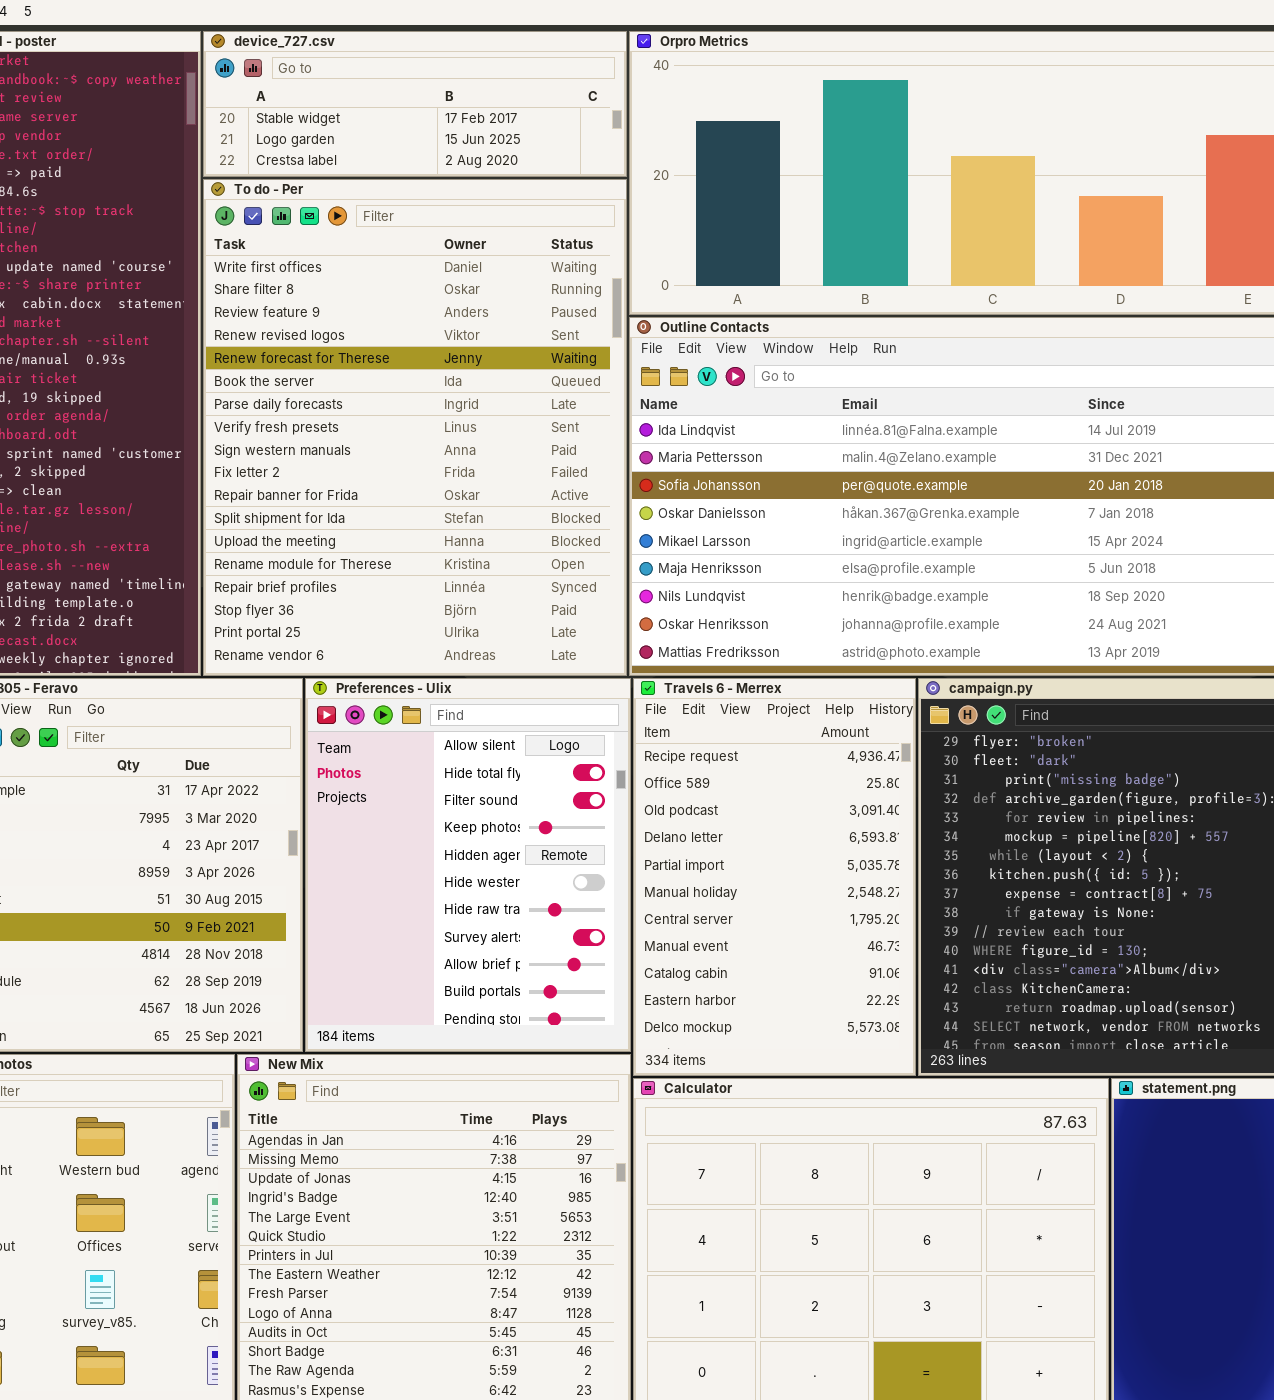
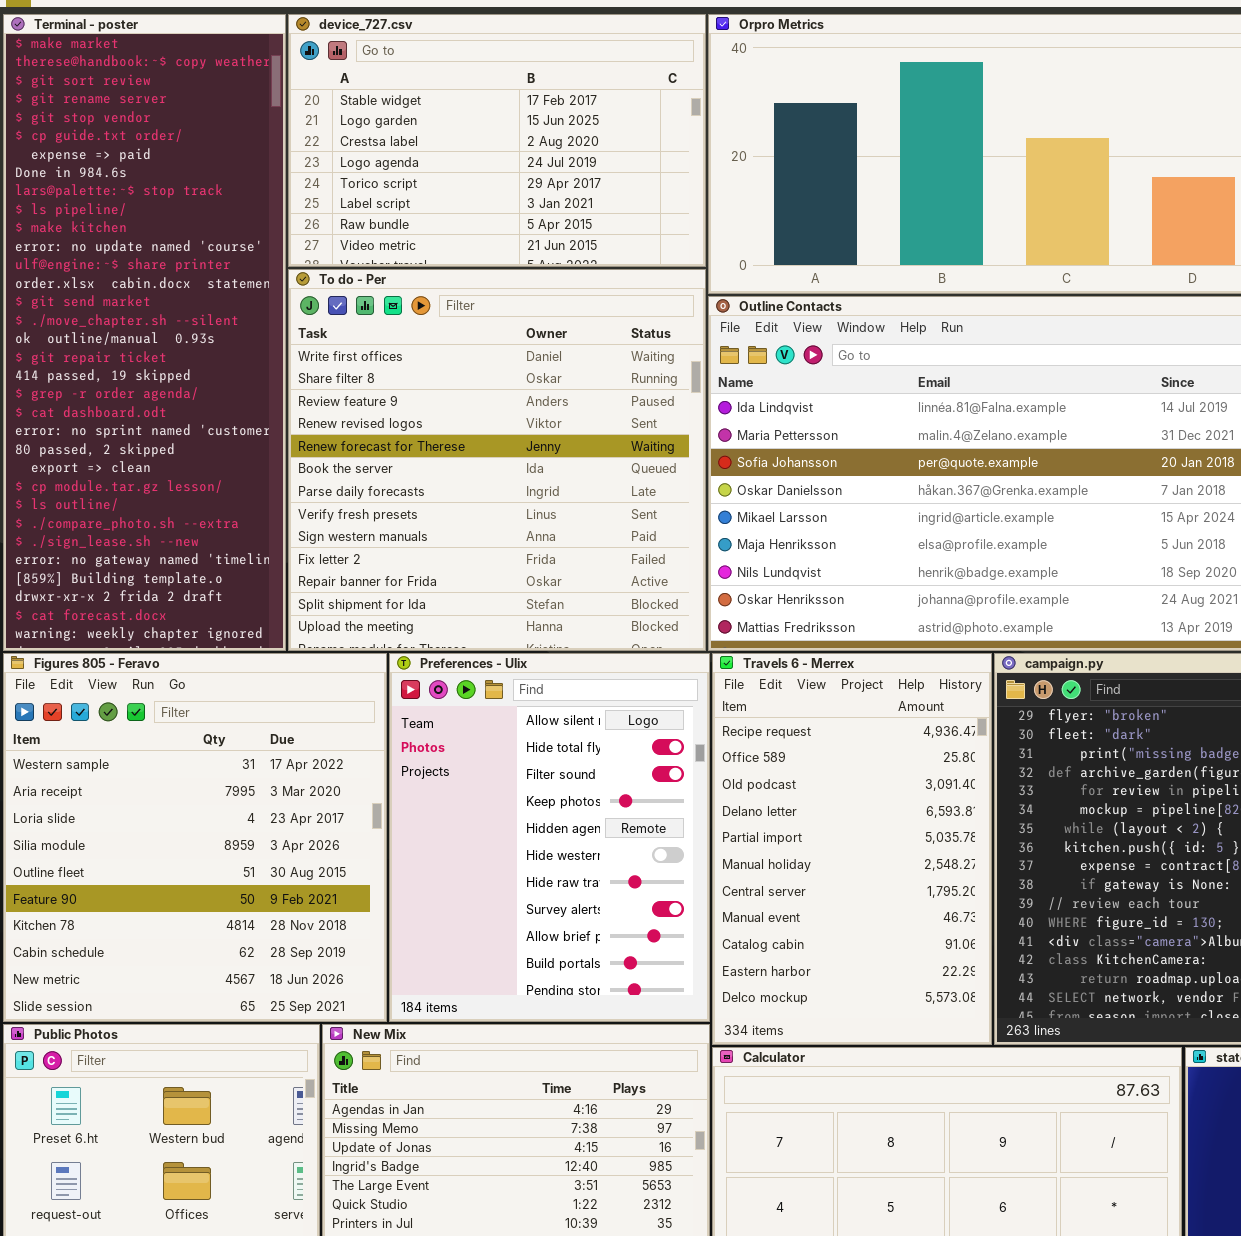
device_727.csv: [203,31,627,177] -> [288,14,706,267], resized
To do - Per: [203,179,627,676] -> [288,269,706,651], resized

